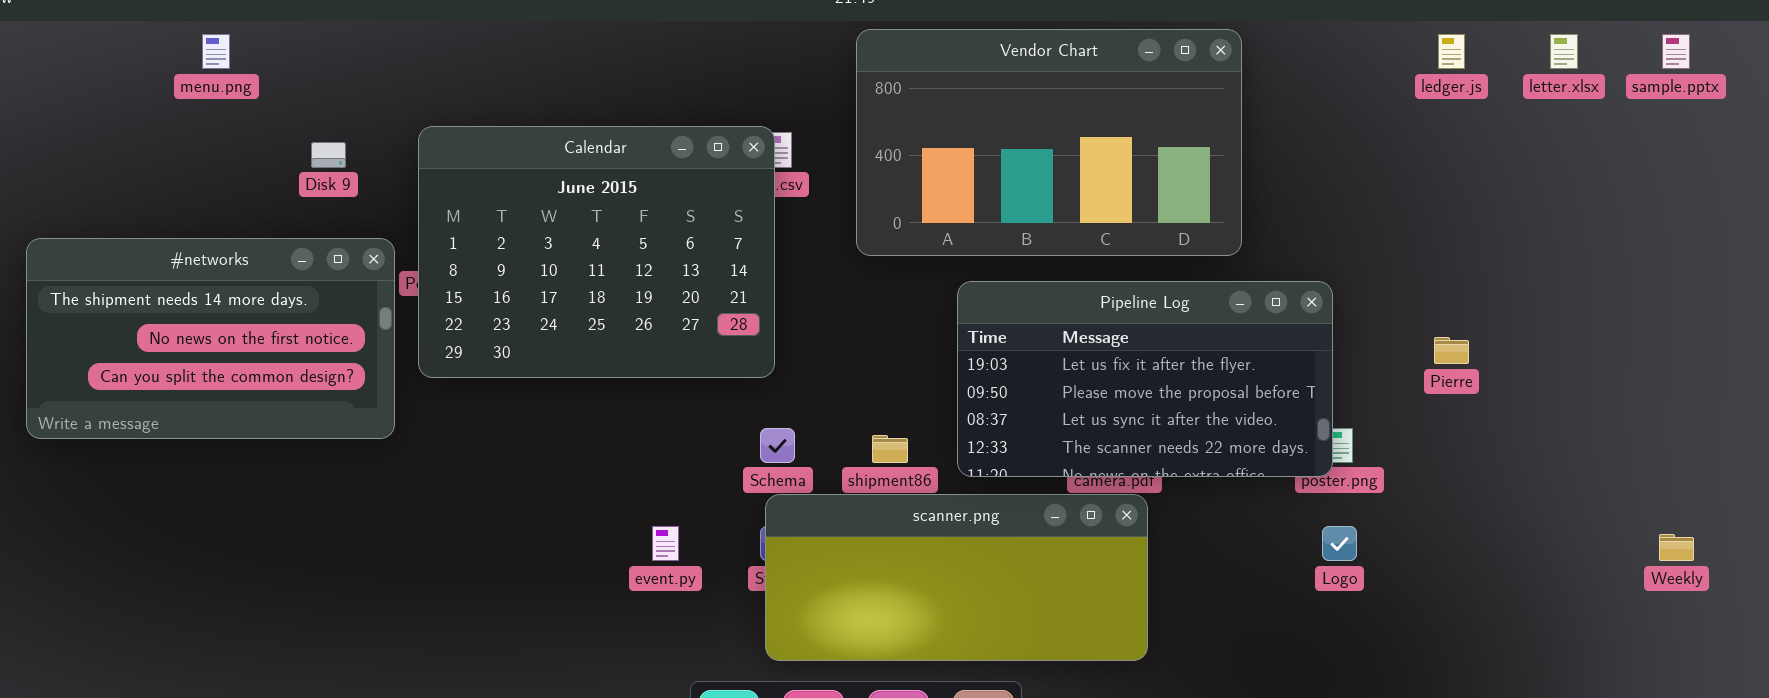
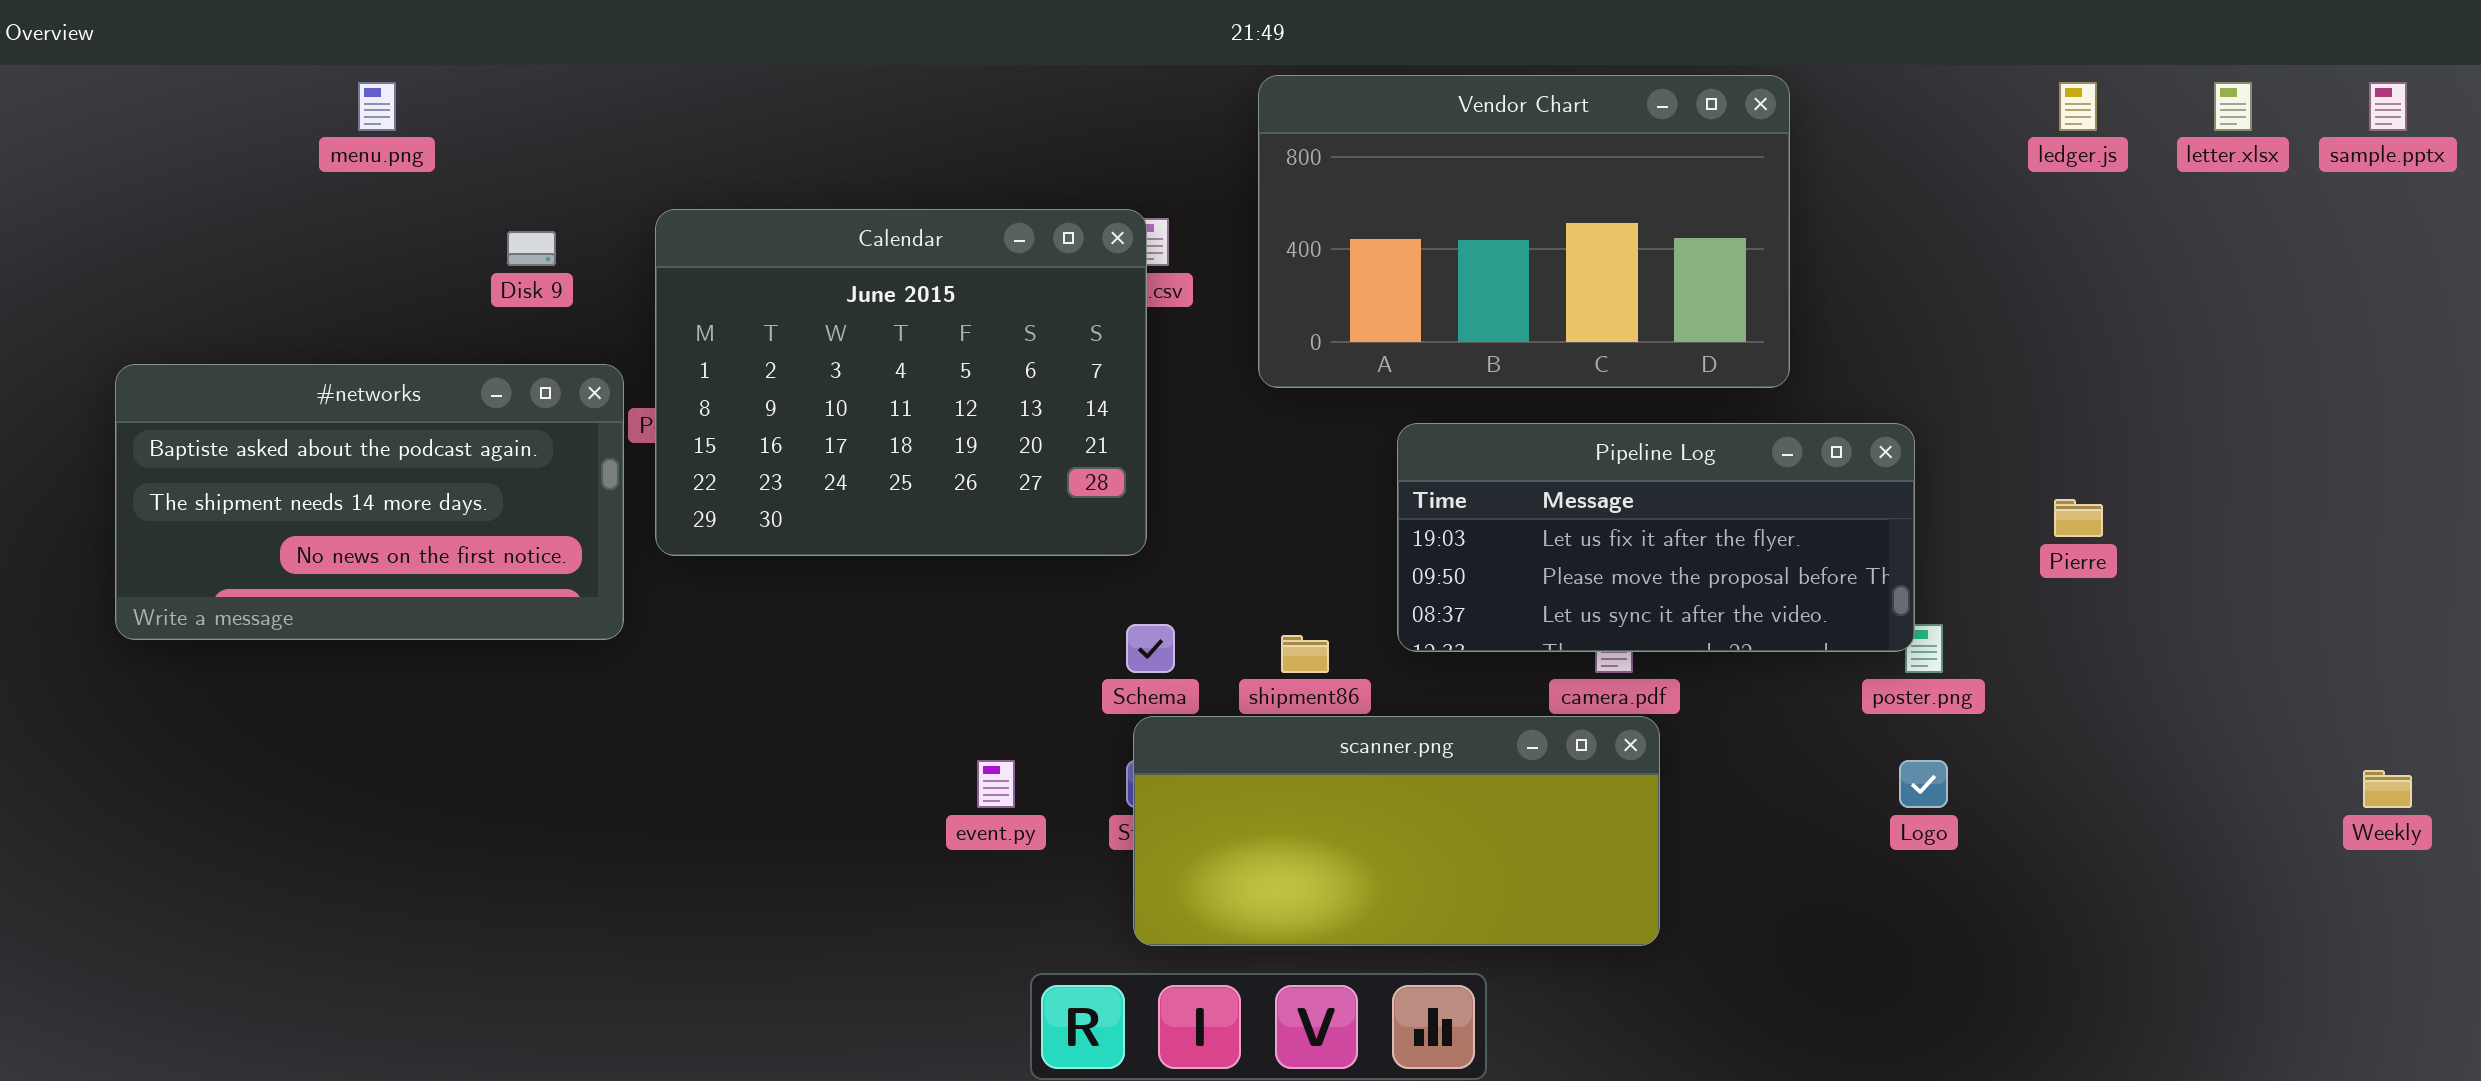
#networks: [26,238,395,439] -> [115,364,624,640], scrolled up 1 row
Pipeline Log: [957,281,1333,477] -> [1397,423,1915,652], resized

